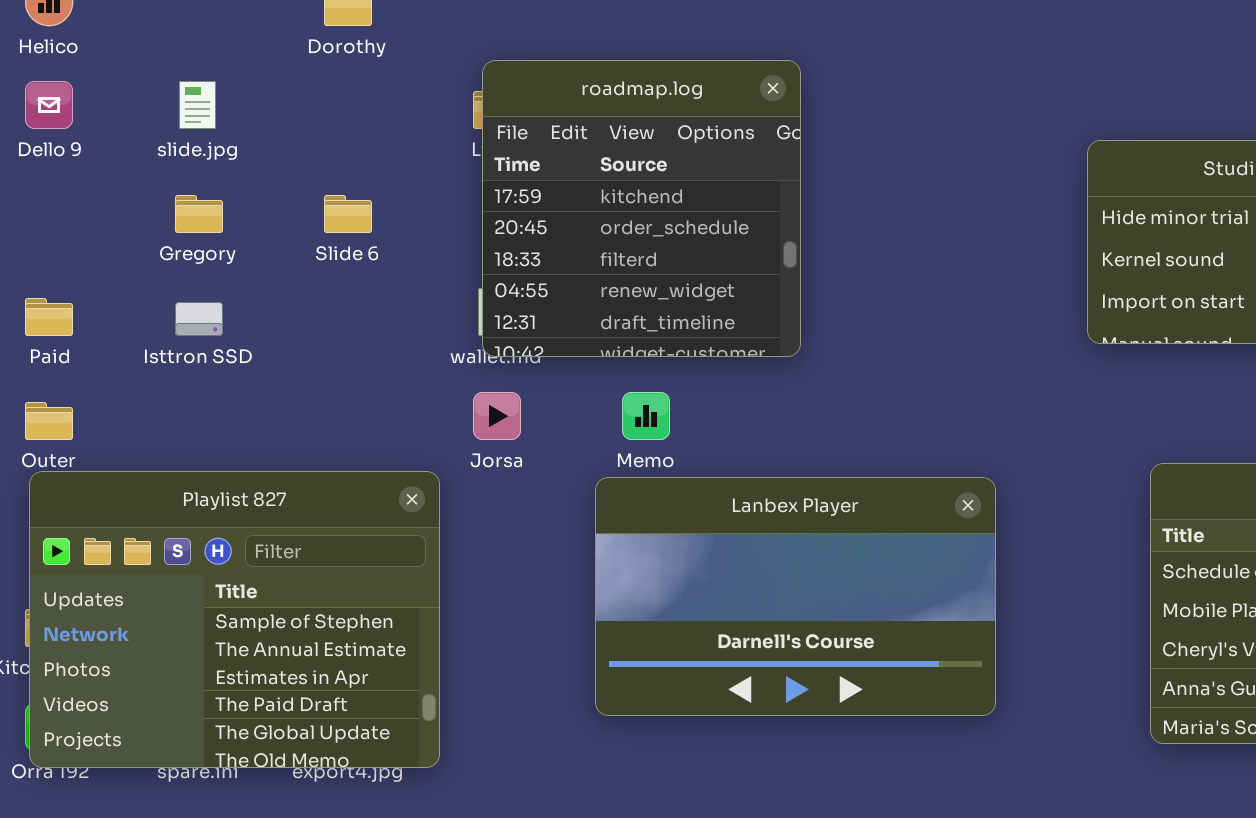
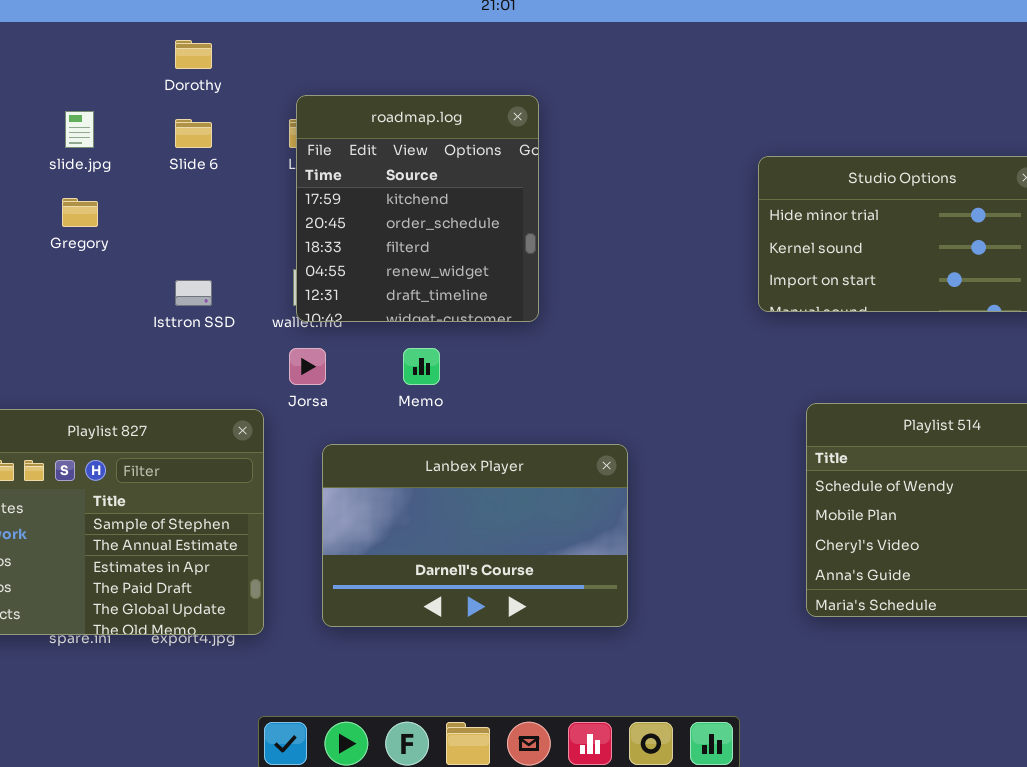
Slide 6: [324,195,372,233] -> [175,119,212,148], moved
Isttron SSD: [175,302,223,336] -> [175,280,212,306], moved
Lanbex Player: [595,477,996,716] -> [322,444,628,627], moved

